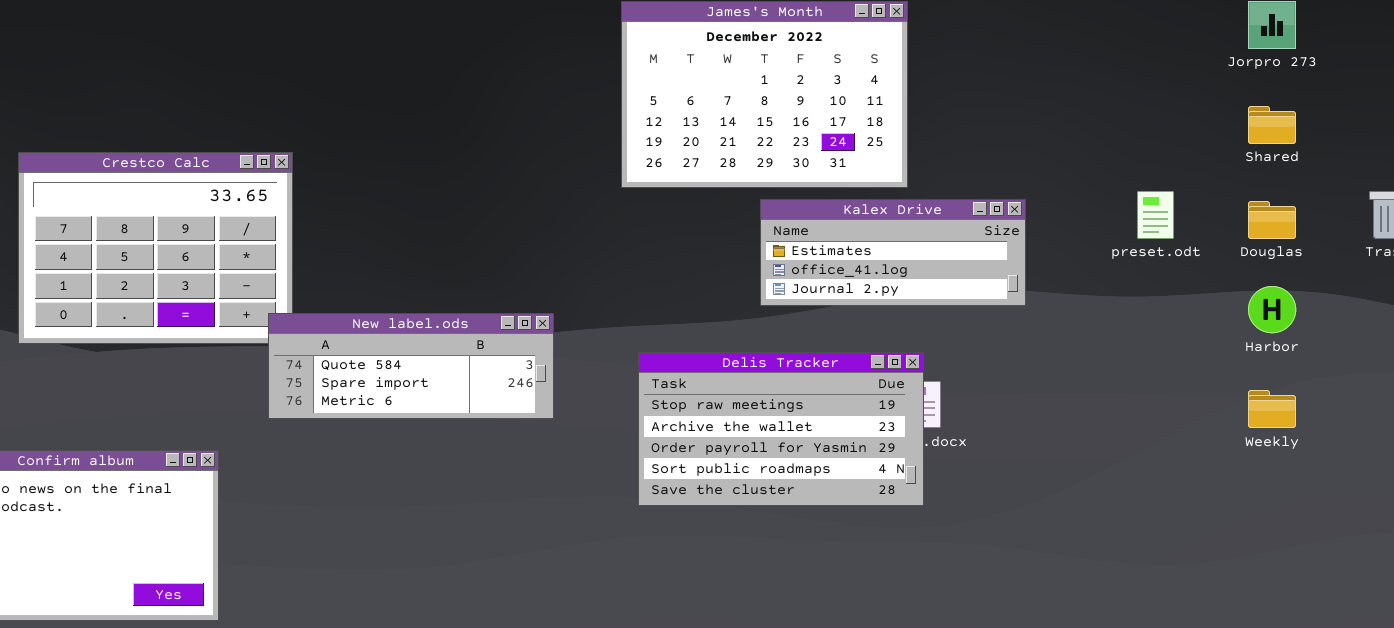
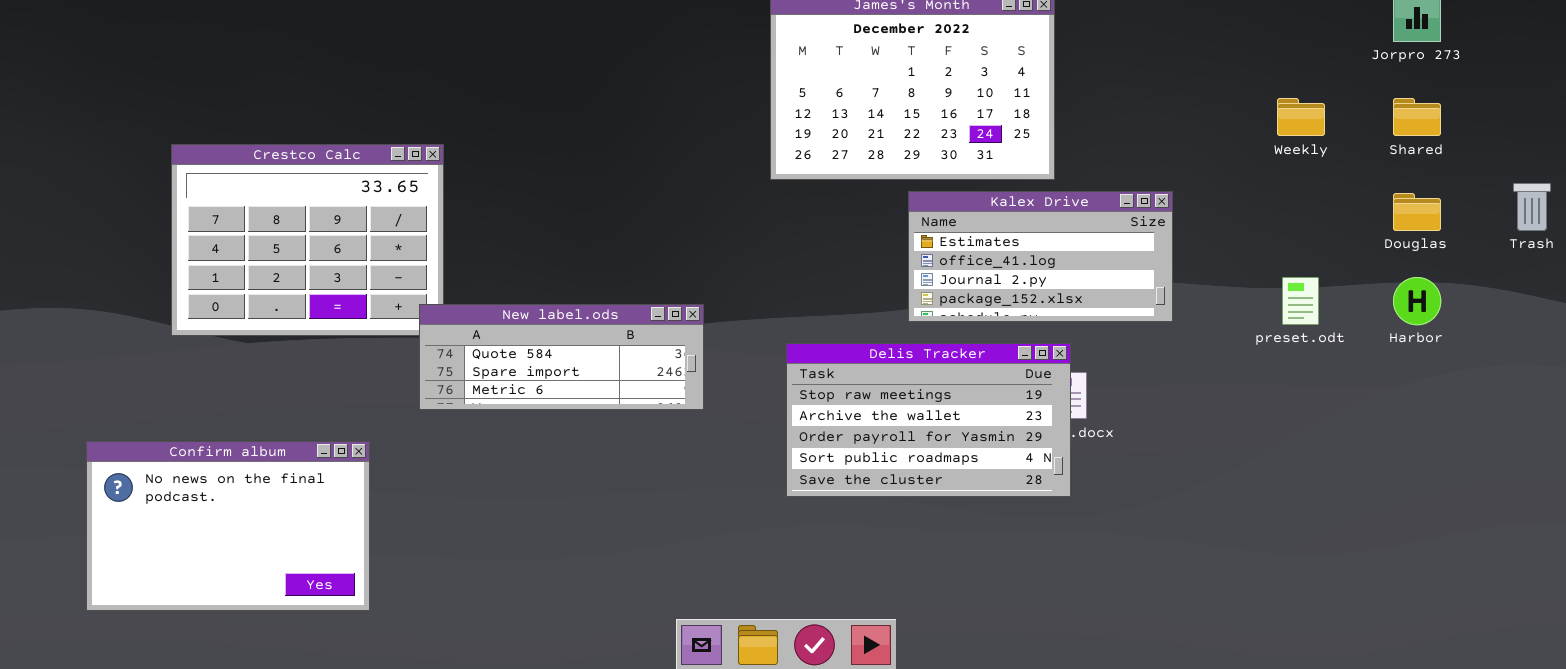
preset.odt: [1137,191,1174,239] -> [1282,277,1319,325], moved
Kalex Drive: [760,199,1026,306] -> [908,191,1173,322], resized
Weekly: [1248,390,1296,428] -> [1277,98,1325,136], moved

